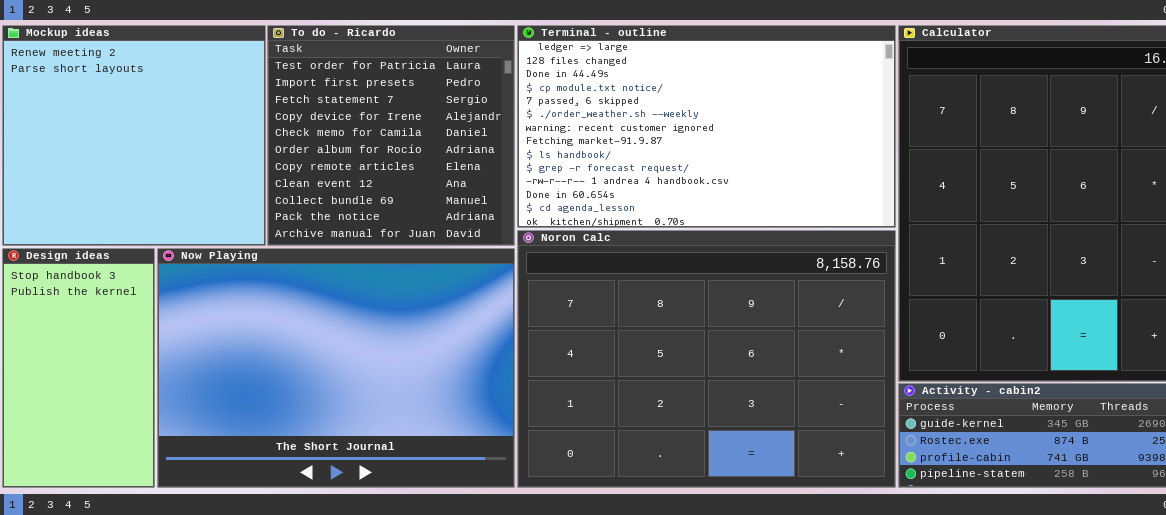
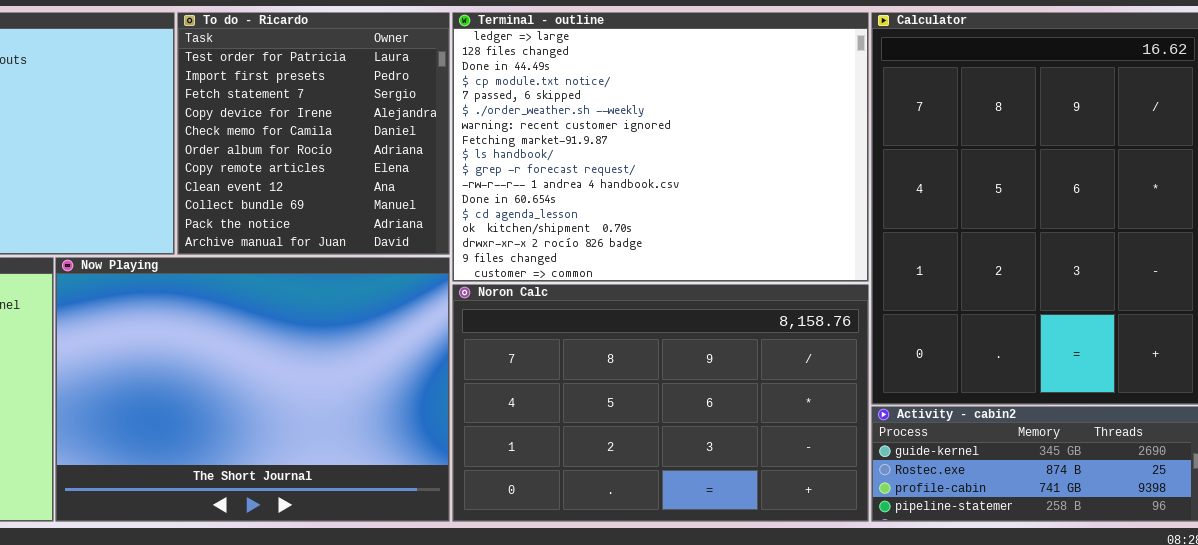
Terminal - outline: [517,25,896,228] -> [452,12,869,282], resized
Noron Calc: [517,230,896,488] -> [452,284,869,522], resized

